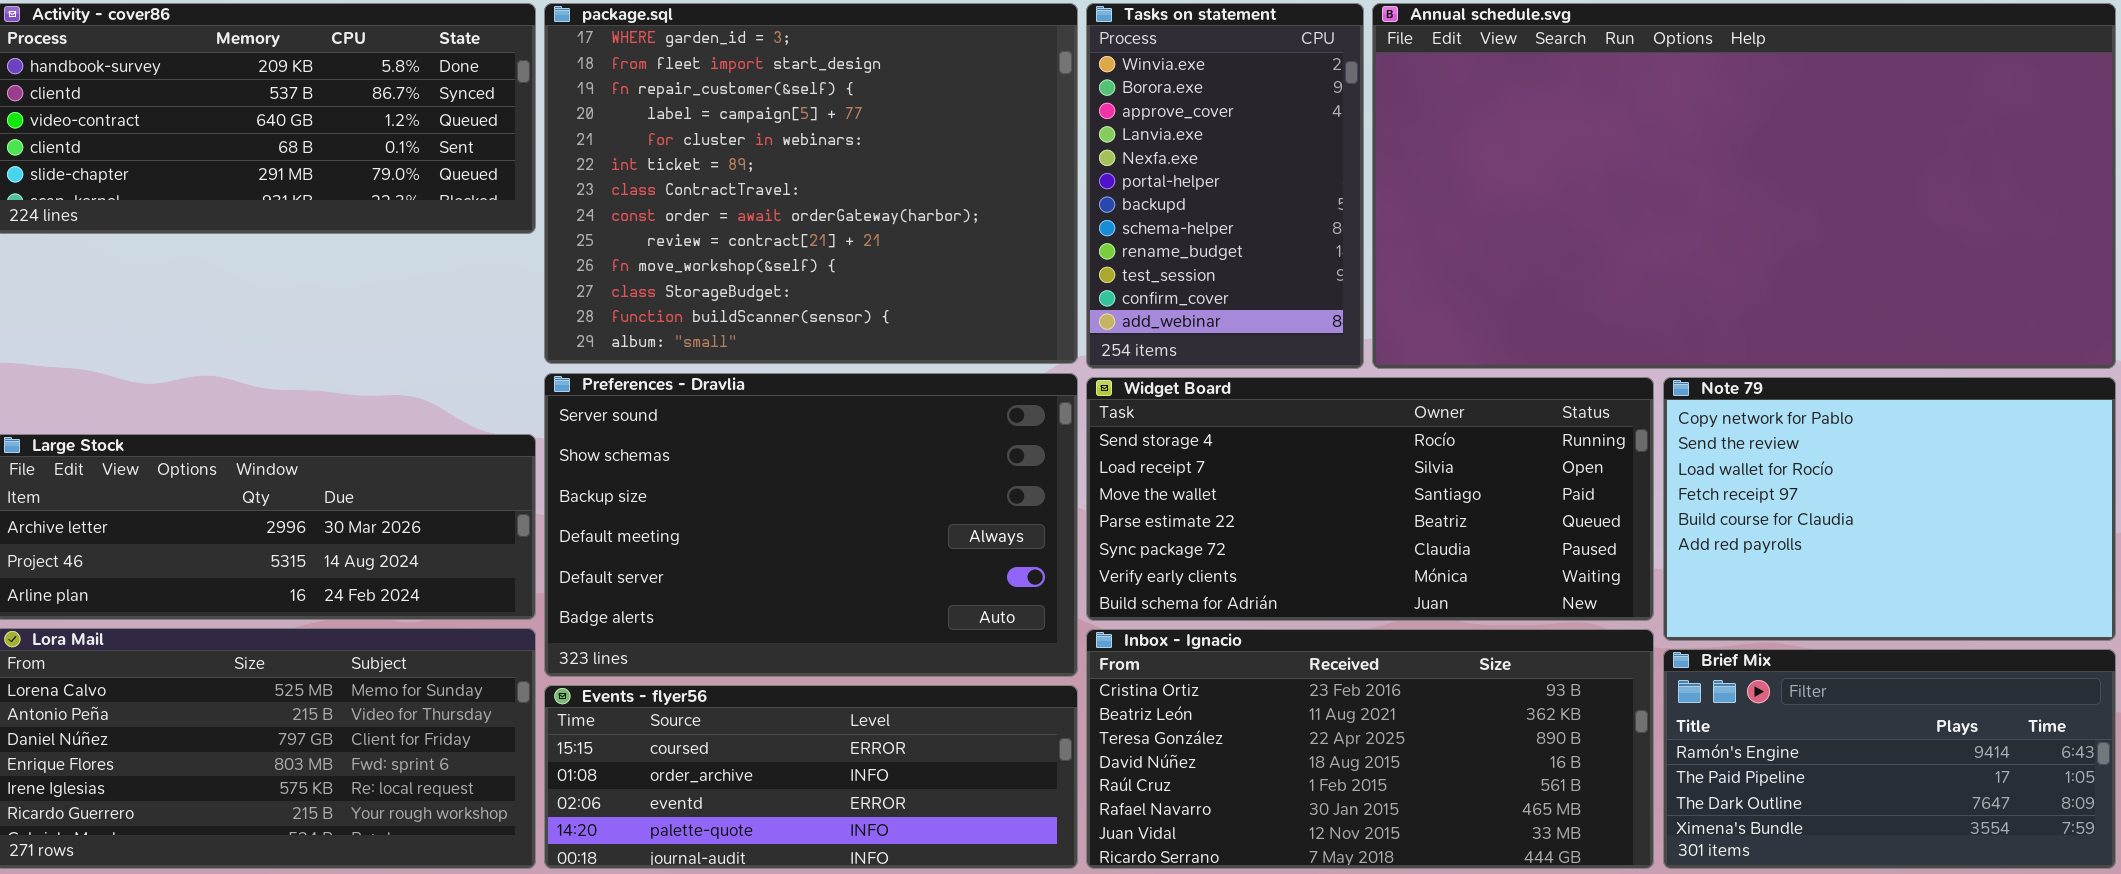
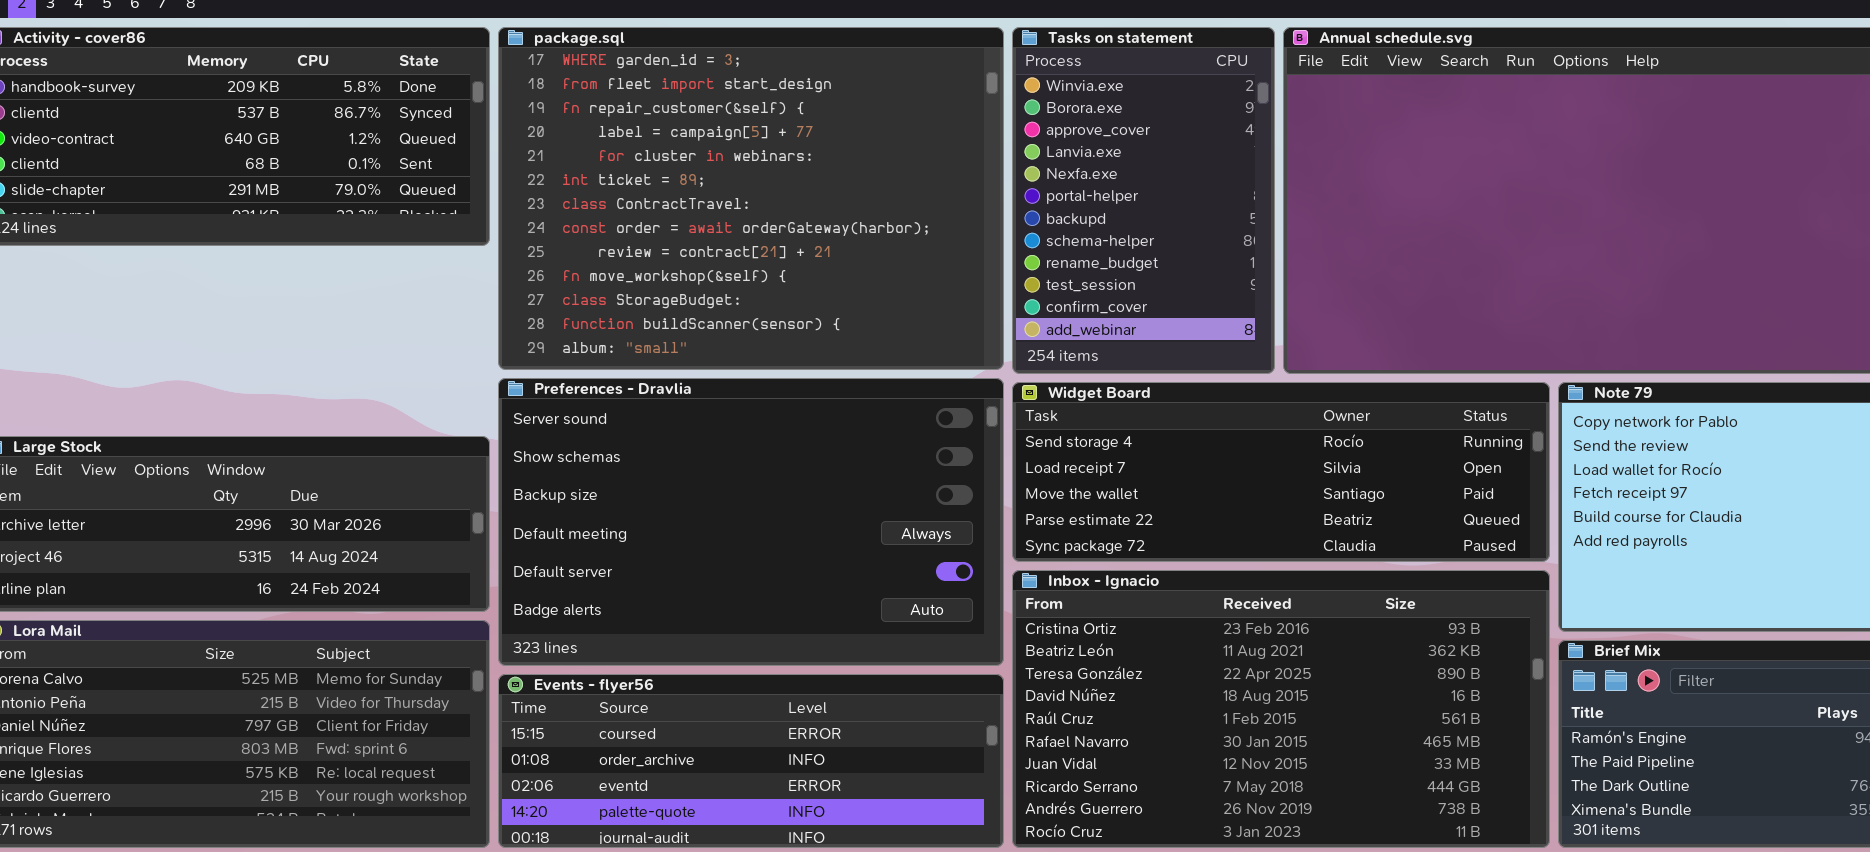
Widget Board: [1086,377,1654,621] -> [1012,382,1550,562], resized
Inbox - Ignacio: [1086,629,1654,869] -> [1012,570,1550,848], resized

